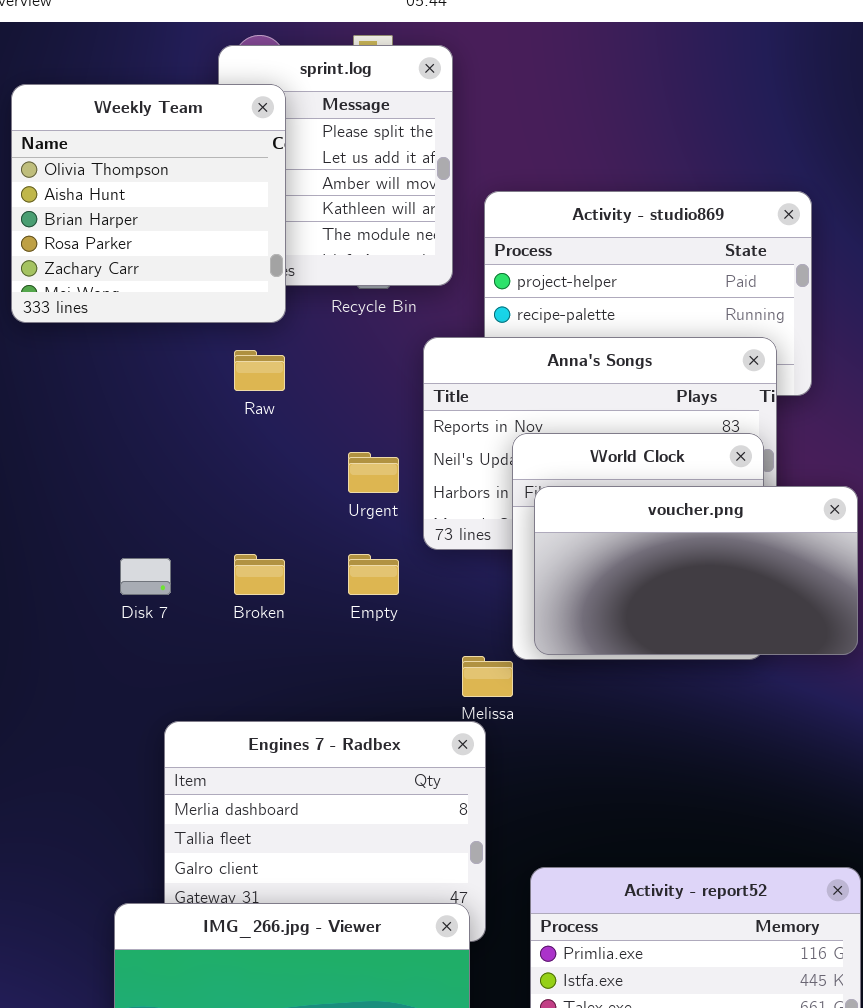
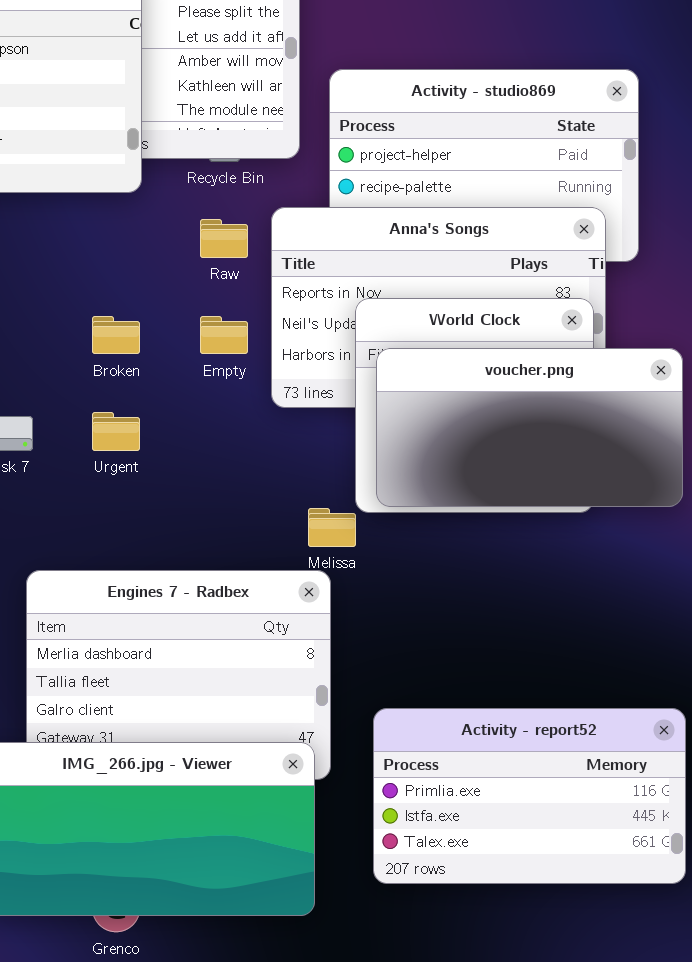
Raw: [234,350,285,391] -> [200,219,248,258], moved
Urgent: [348,452,399,493] -> [92,412,140,451], moved
Broken: [234,554,285,595] -> [92,316,140,354], moved
Empty: [348,554,399,595] -> [200,316,248,354], moved

